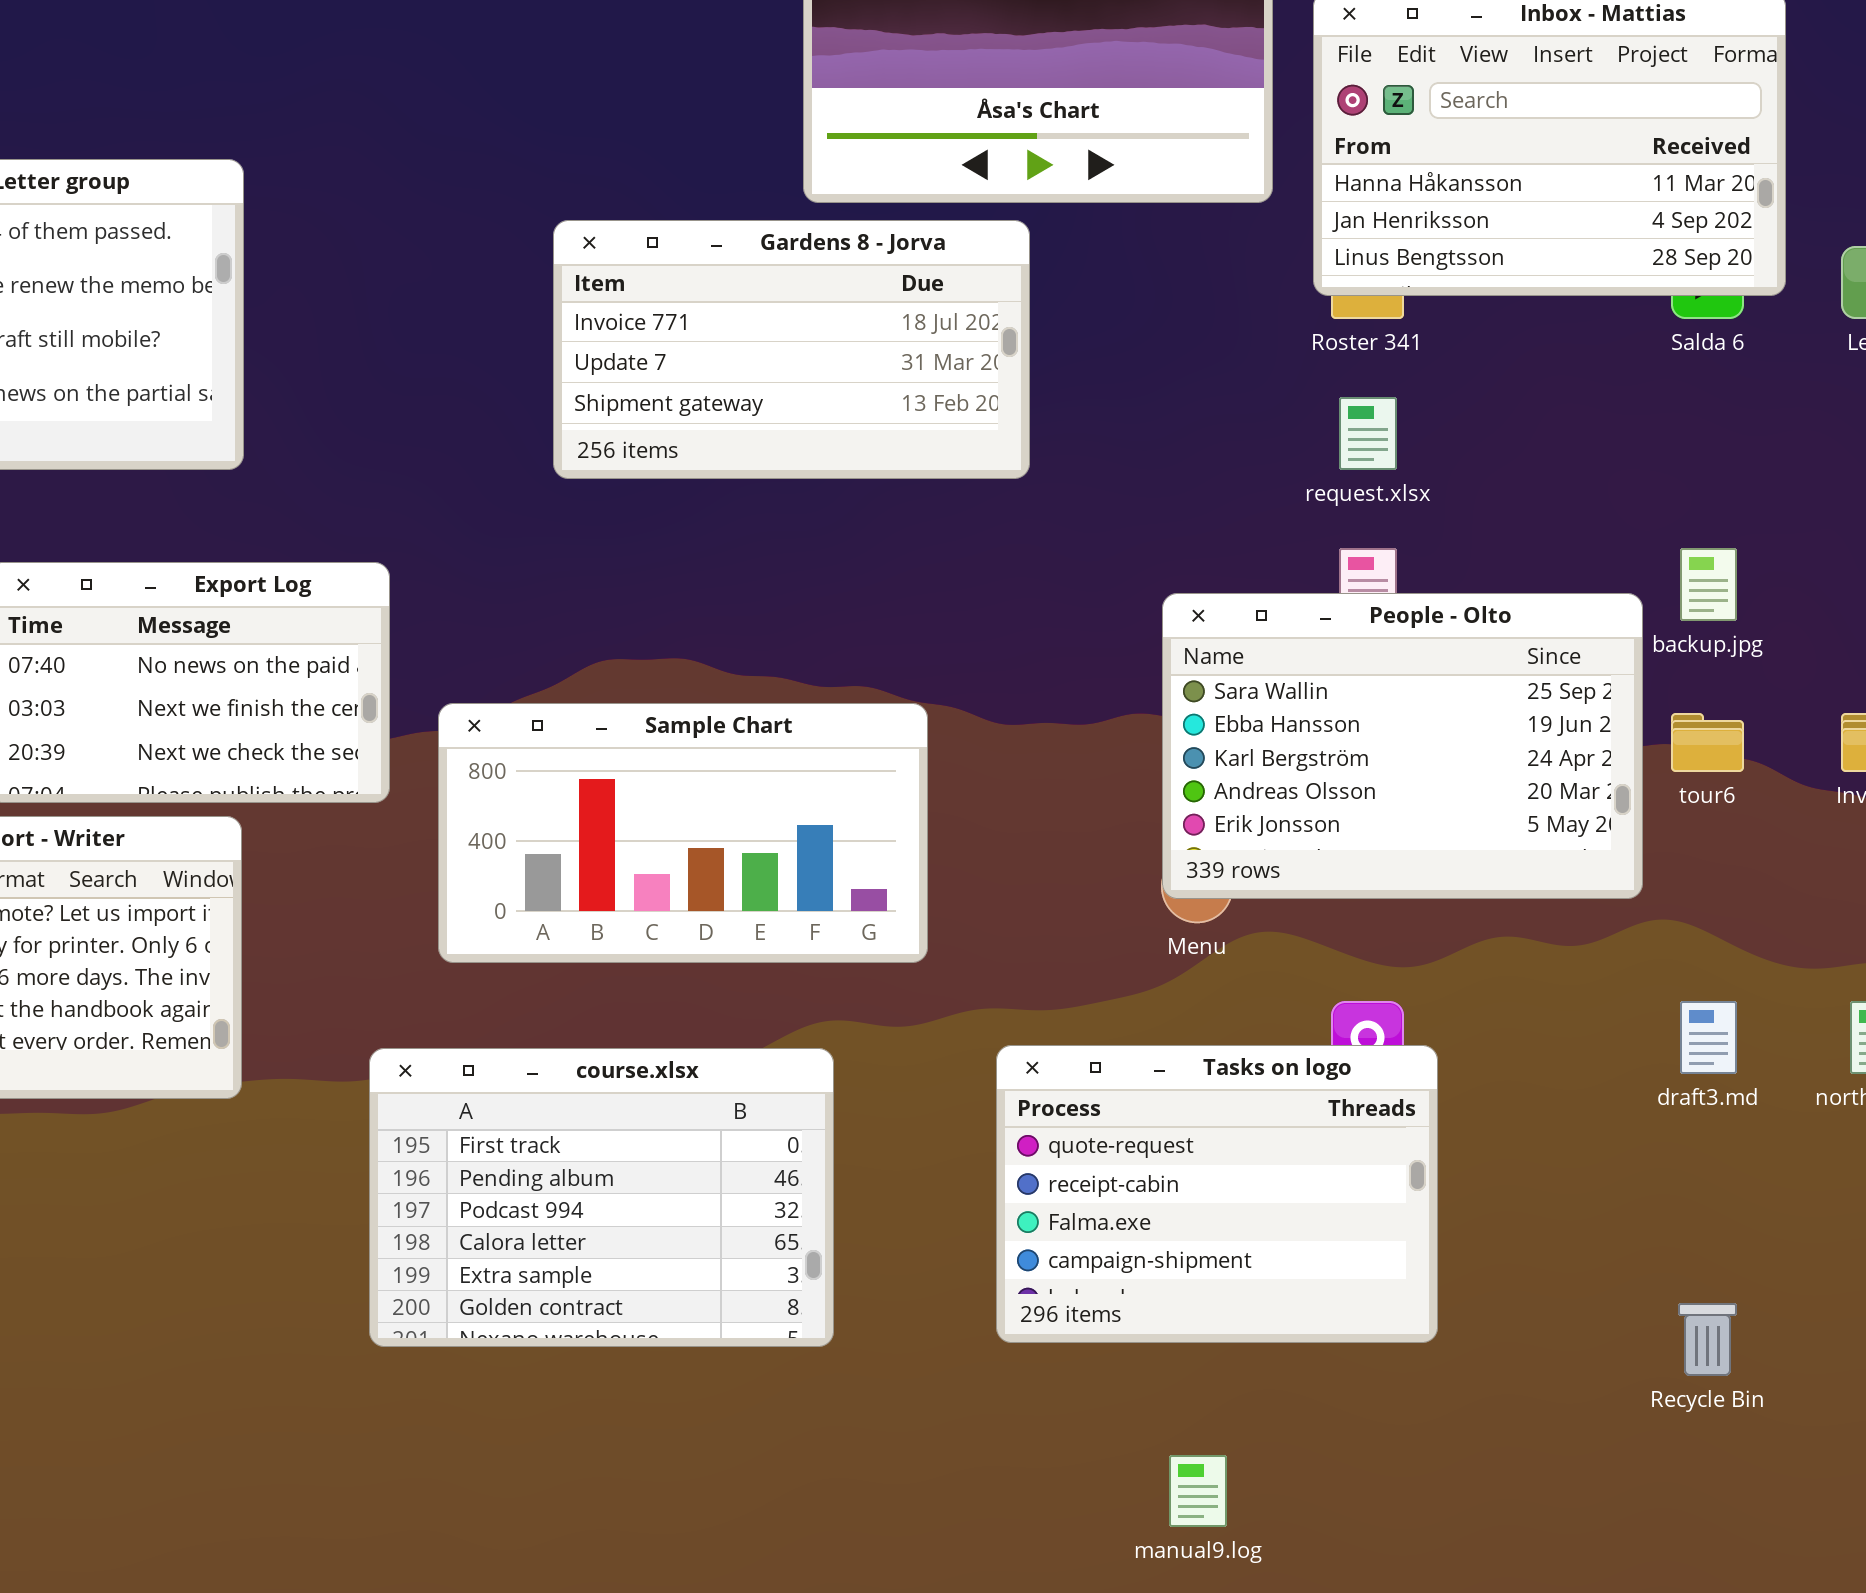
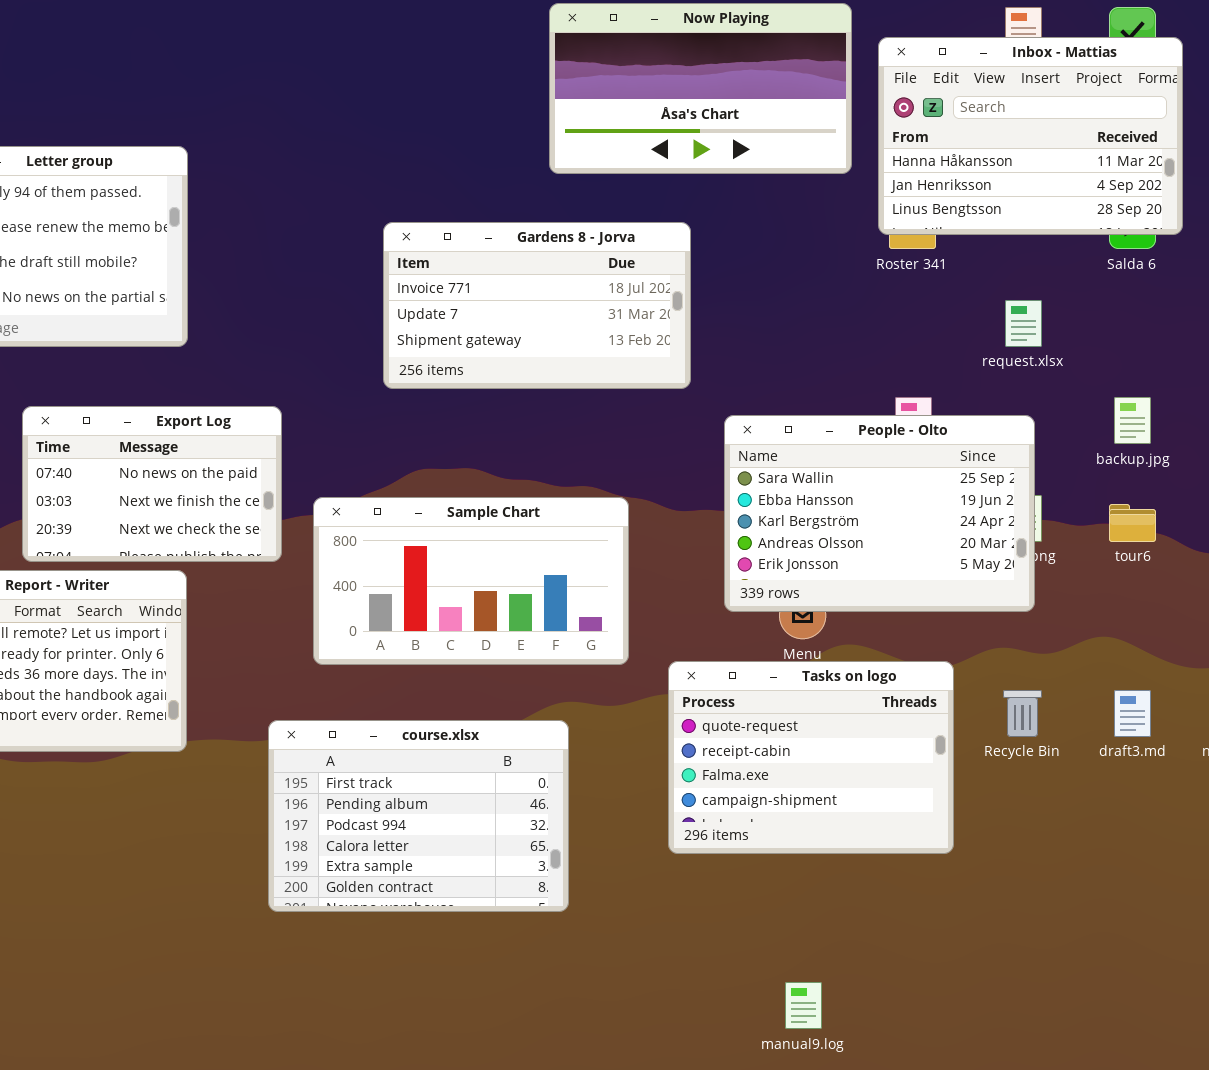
Gardens 8 - Jorva: [553,220,1030,479] -> [383,222,691,389], moved
request.xlsx: [1339,397,1397,470] -> [1005,300,1042,347], moved
People - Olto: [1162,593,1643,899] -> [724,415,1035,612], moved
Tasks on logo: [996,1045,1438,1343] -> [668,661,954,854], moved
Recycle Bin: [1678,1303,1737,1376] -> [1003,690,1042,737], moved

